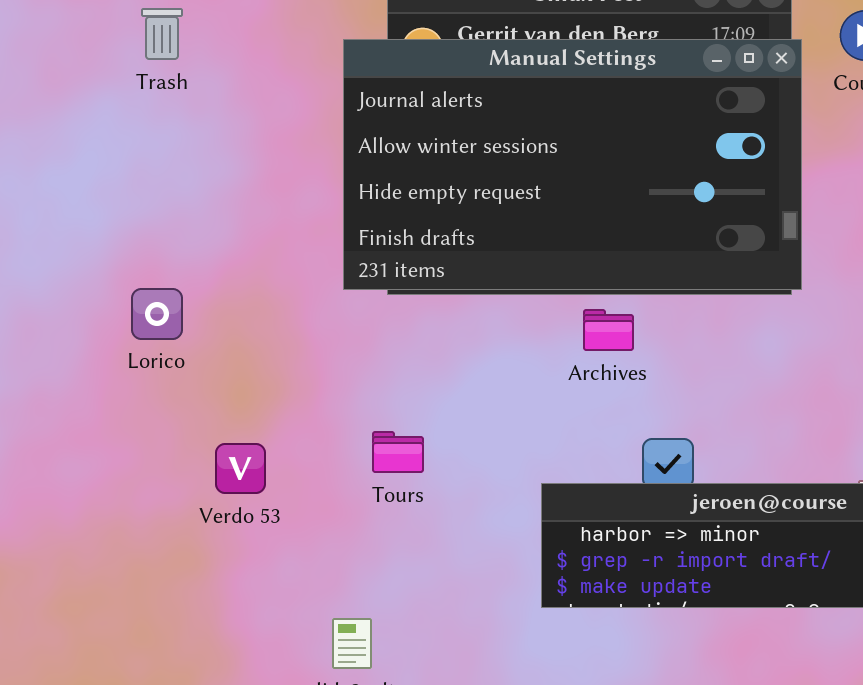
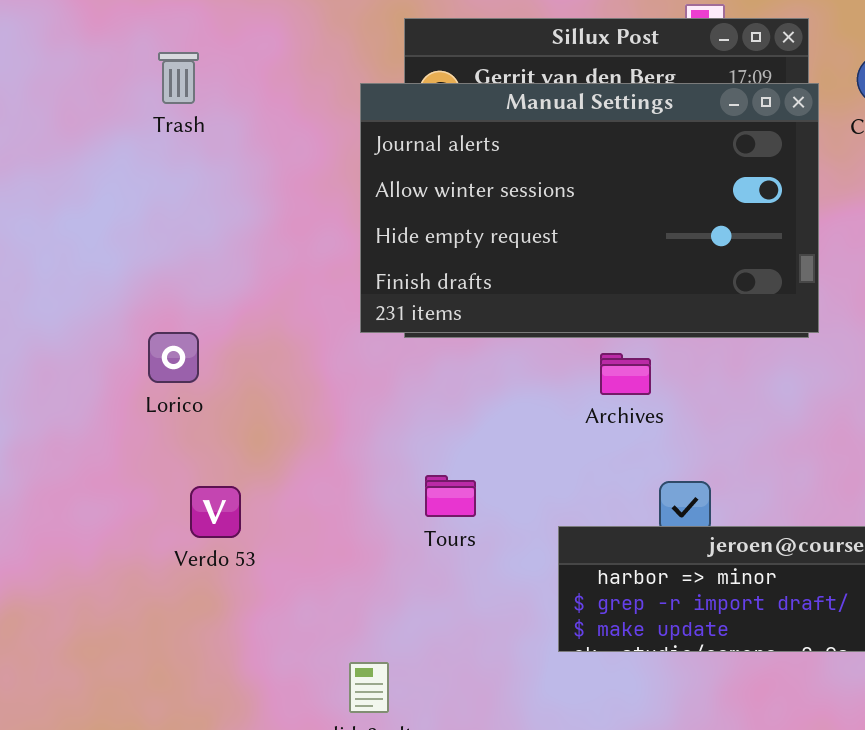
Tours: [372,431,424,473] -> [425,475,476,517], moved
Verdo 53: [215,443,266,494] -> [190,486,241,538], moved

